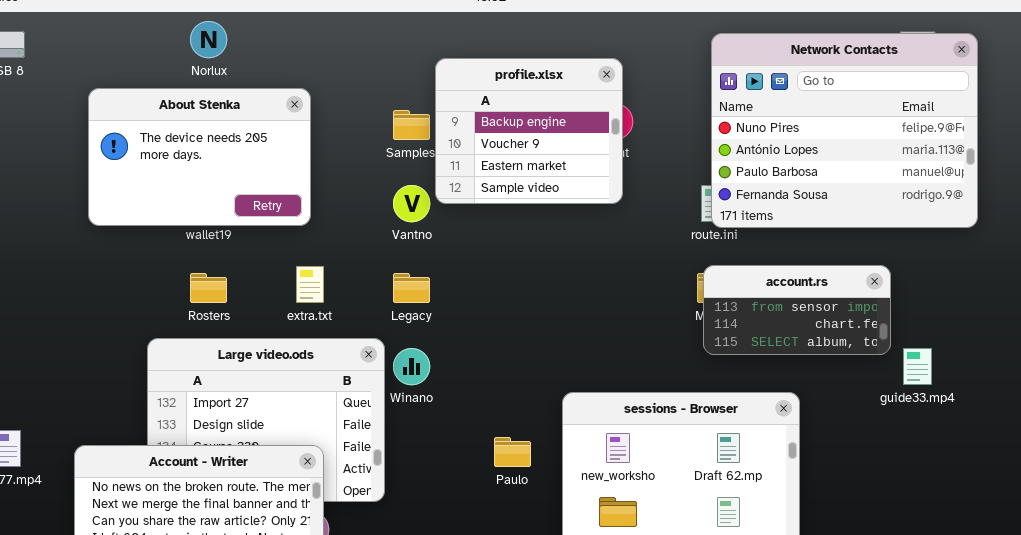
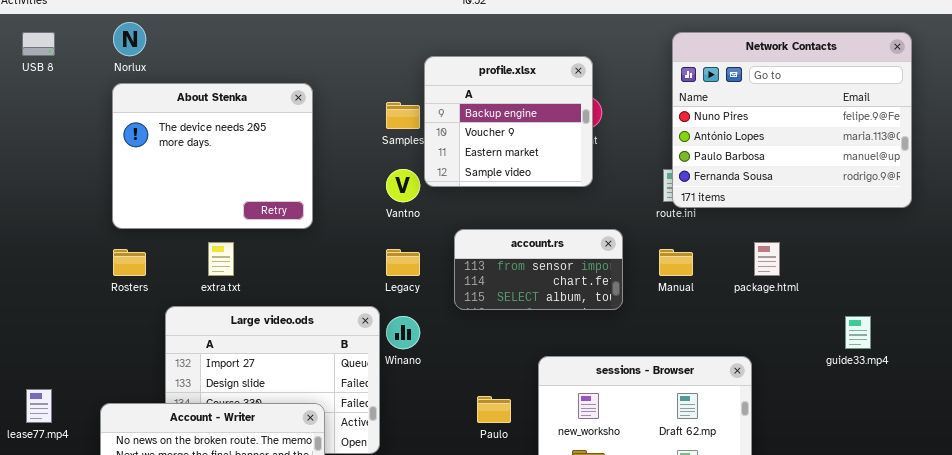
Norlux: [190,21,227,58] -> [113,22,146,56], moved
About Stenka: [88,88,311,226] -> [112,83,313,229], resized
account.rs: [703,265,891,355] -> [454,229,623,310], moved
extra.txt: [296,266,324,303] -> [208,242,234,276], moved
Rosters: [190,273,227,303] -> [113,249,146,276], moved

